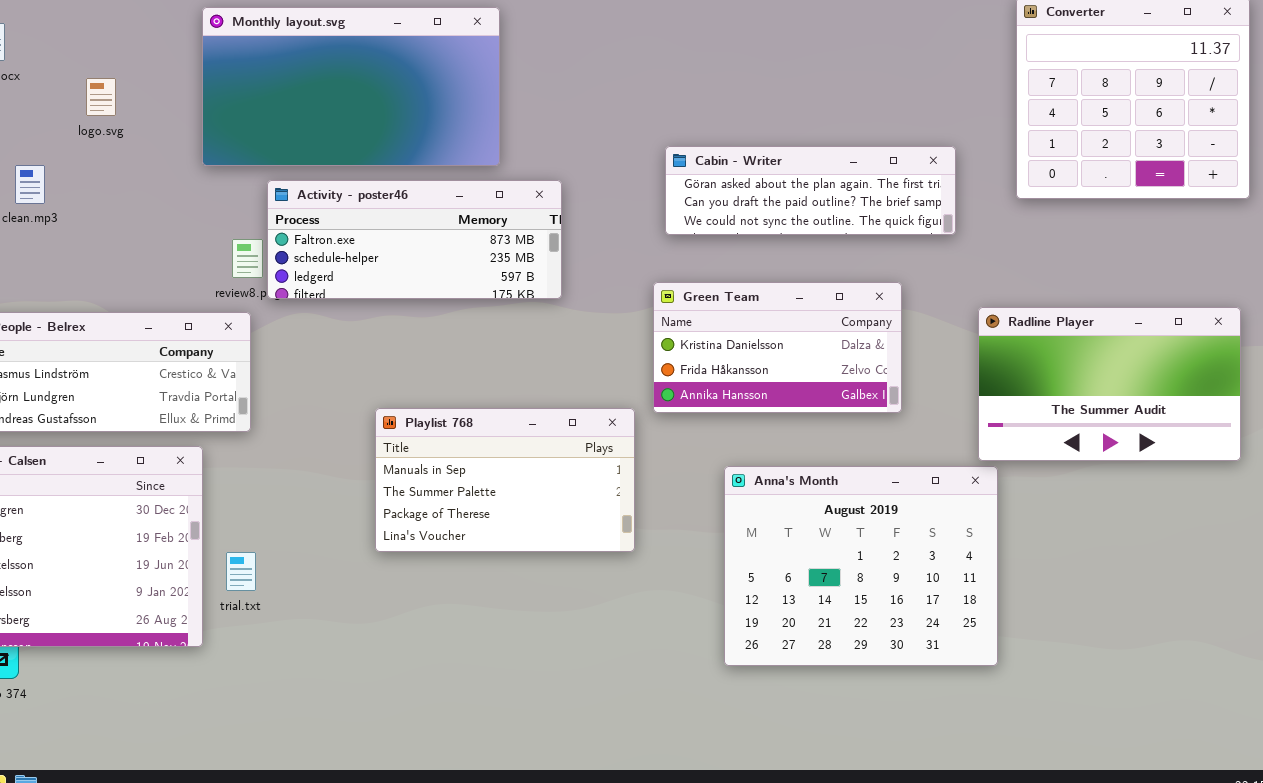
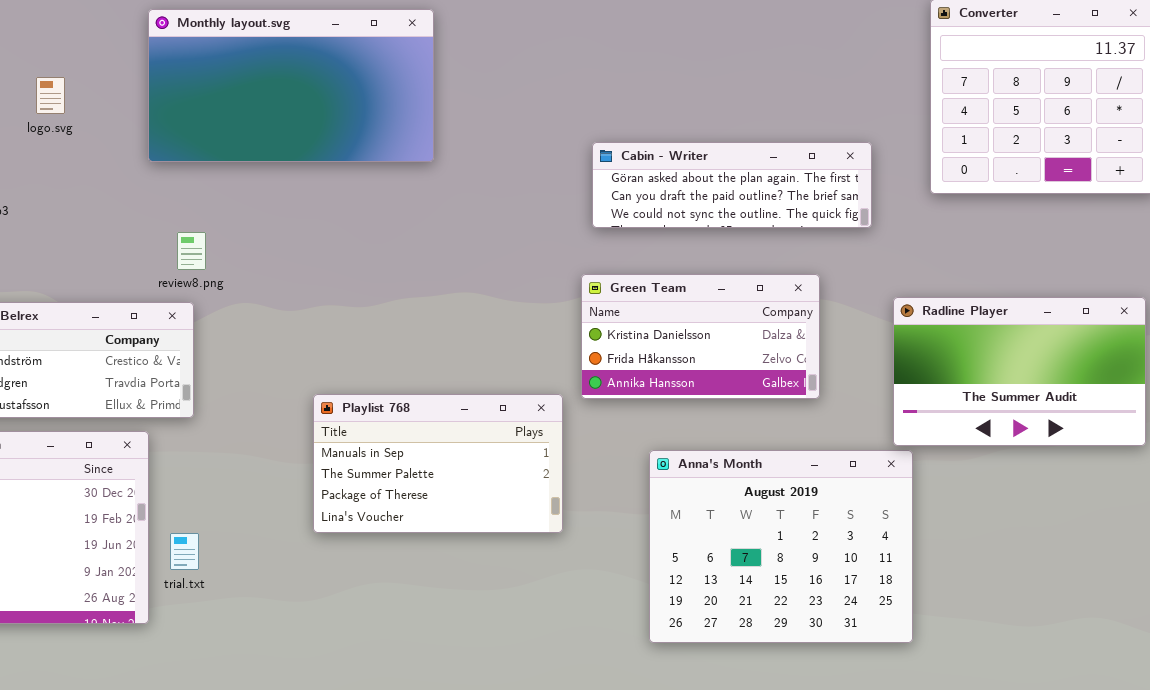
Activity - poster46: [267,180,562,299] -> none, closed

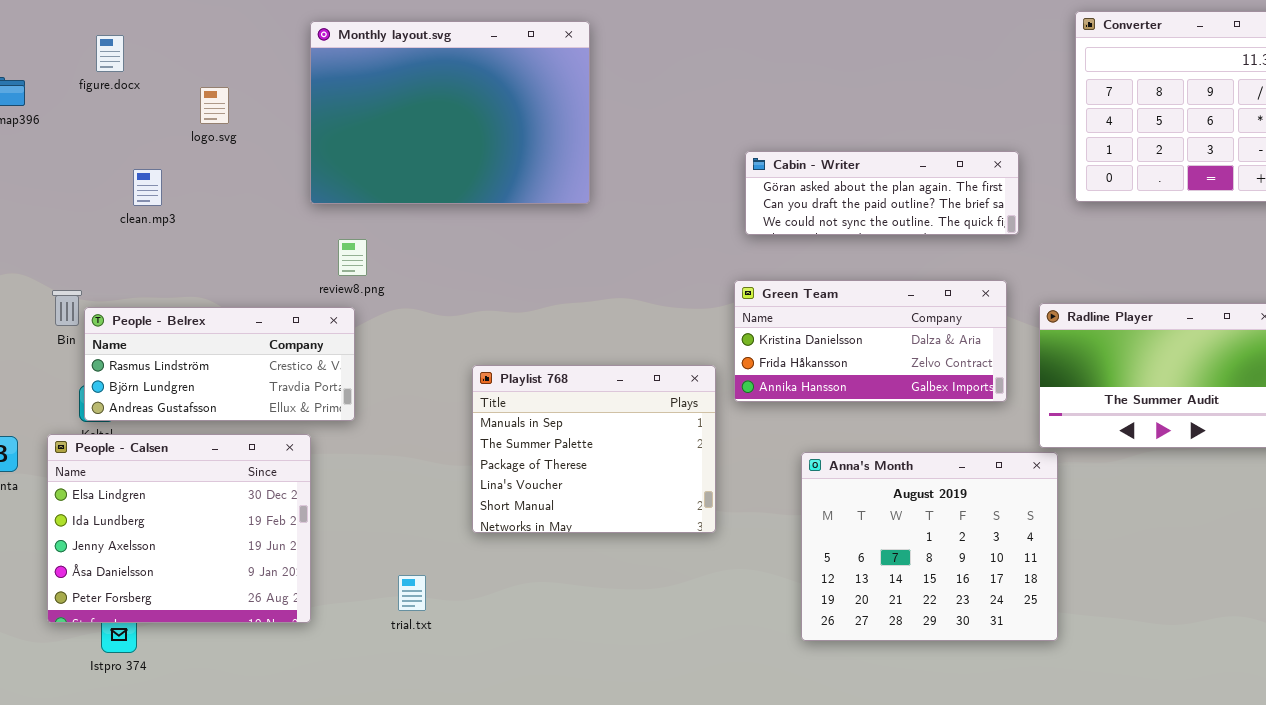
Monthly layout.svg: [148,9,434,162] -> [310,21,590,204], resized
Green Team: [581,274,820,399] -> [734,280,1007,402], resized
Playlist 768: [313,394,563,533] -> [472,365,716,533], resized
trial.txt: [170,533,199,570] -> [398,575,426,611], moved

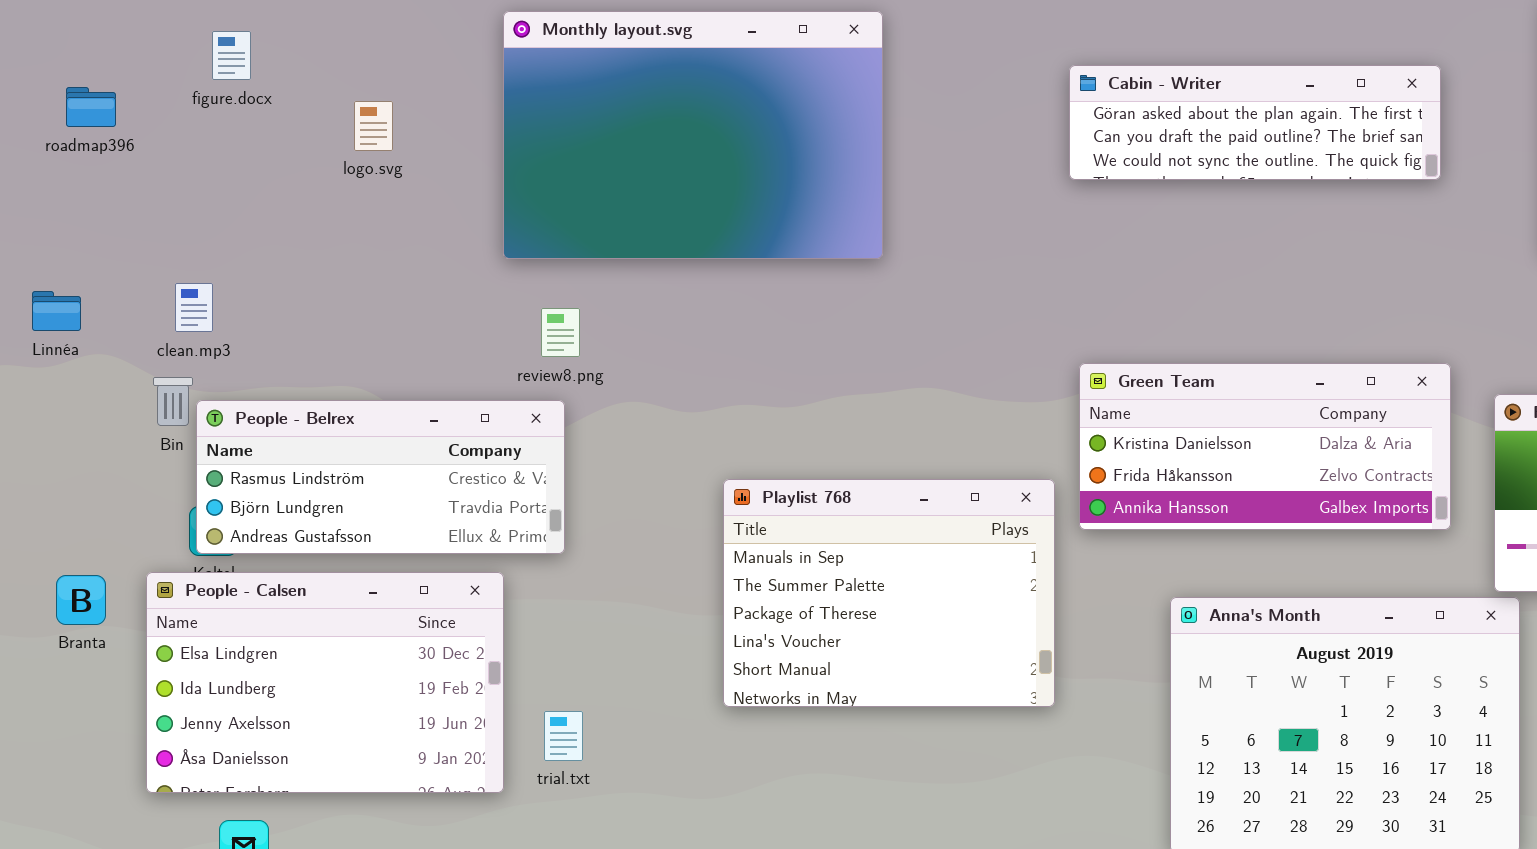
Cabin - Writer: [745,151,1019,235] -> [1069,65,1441,180], moved
clean.mp3: [133,169,162,206] -> [175,283,213,332], moved
People - Calsen: [47,434,311,623] -> [146,572,504,793], resized
trial.txt: [398,575,426,611] -> [544,711,583,761], moved

